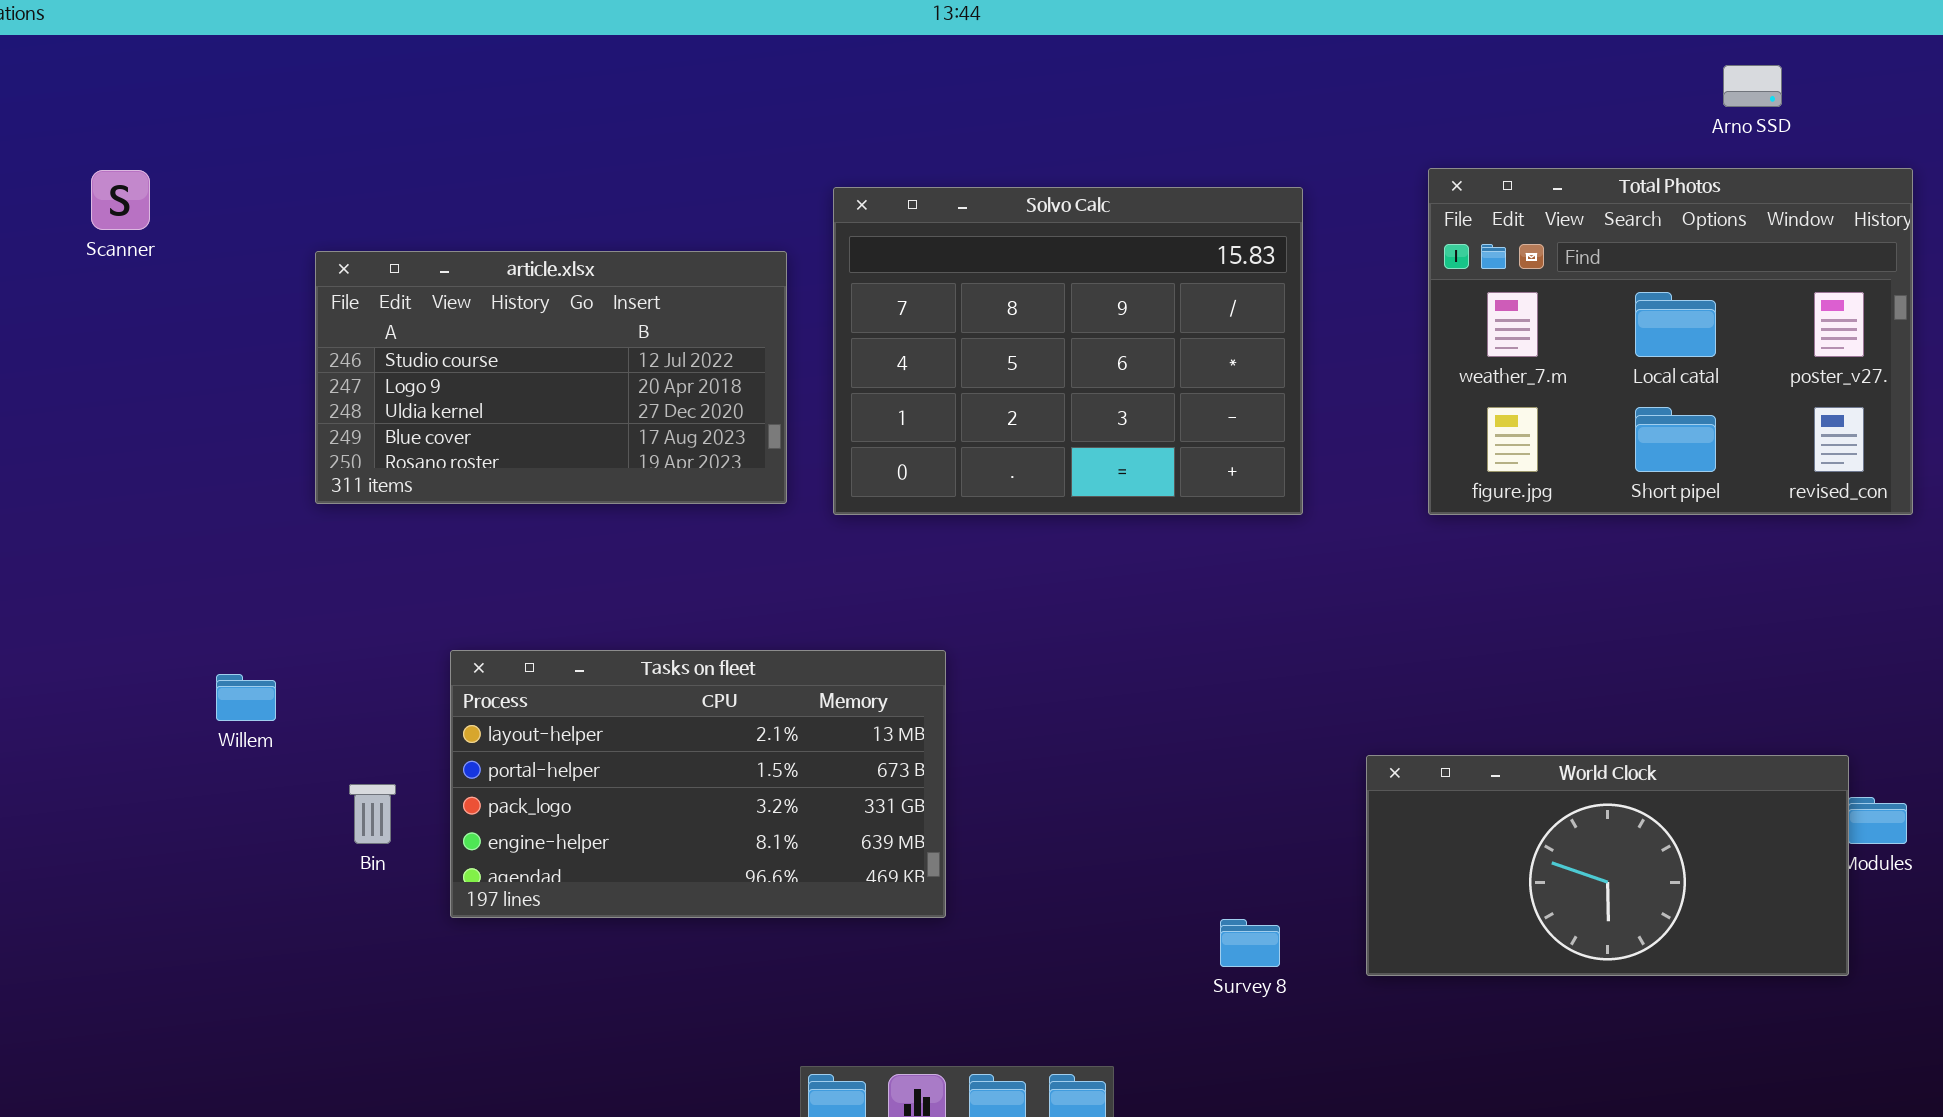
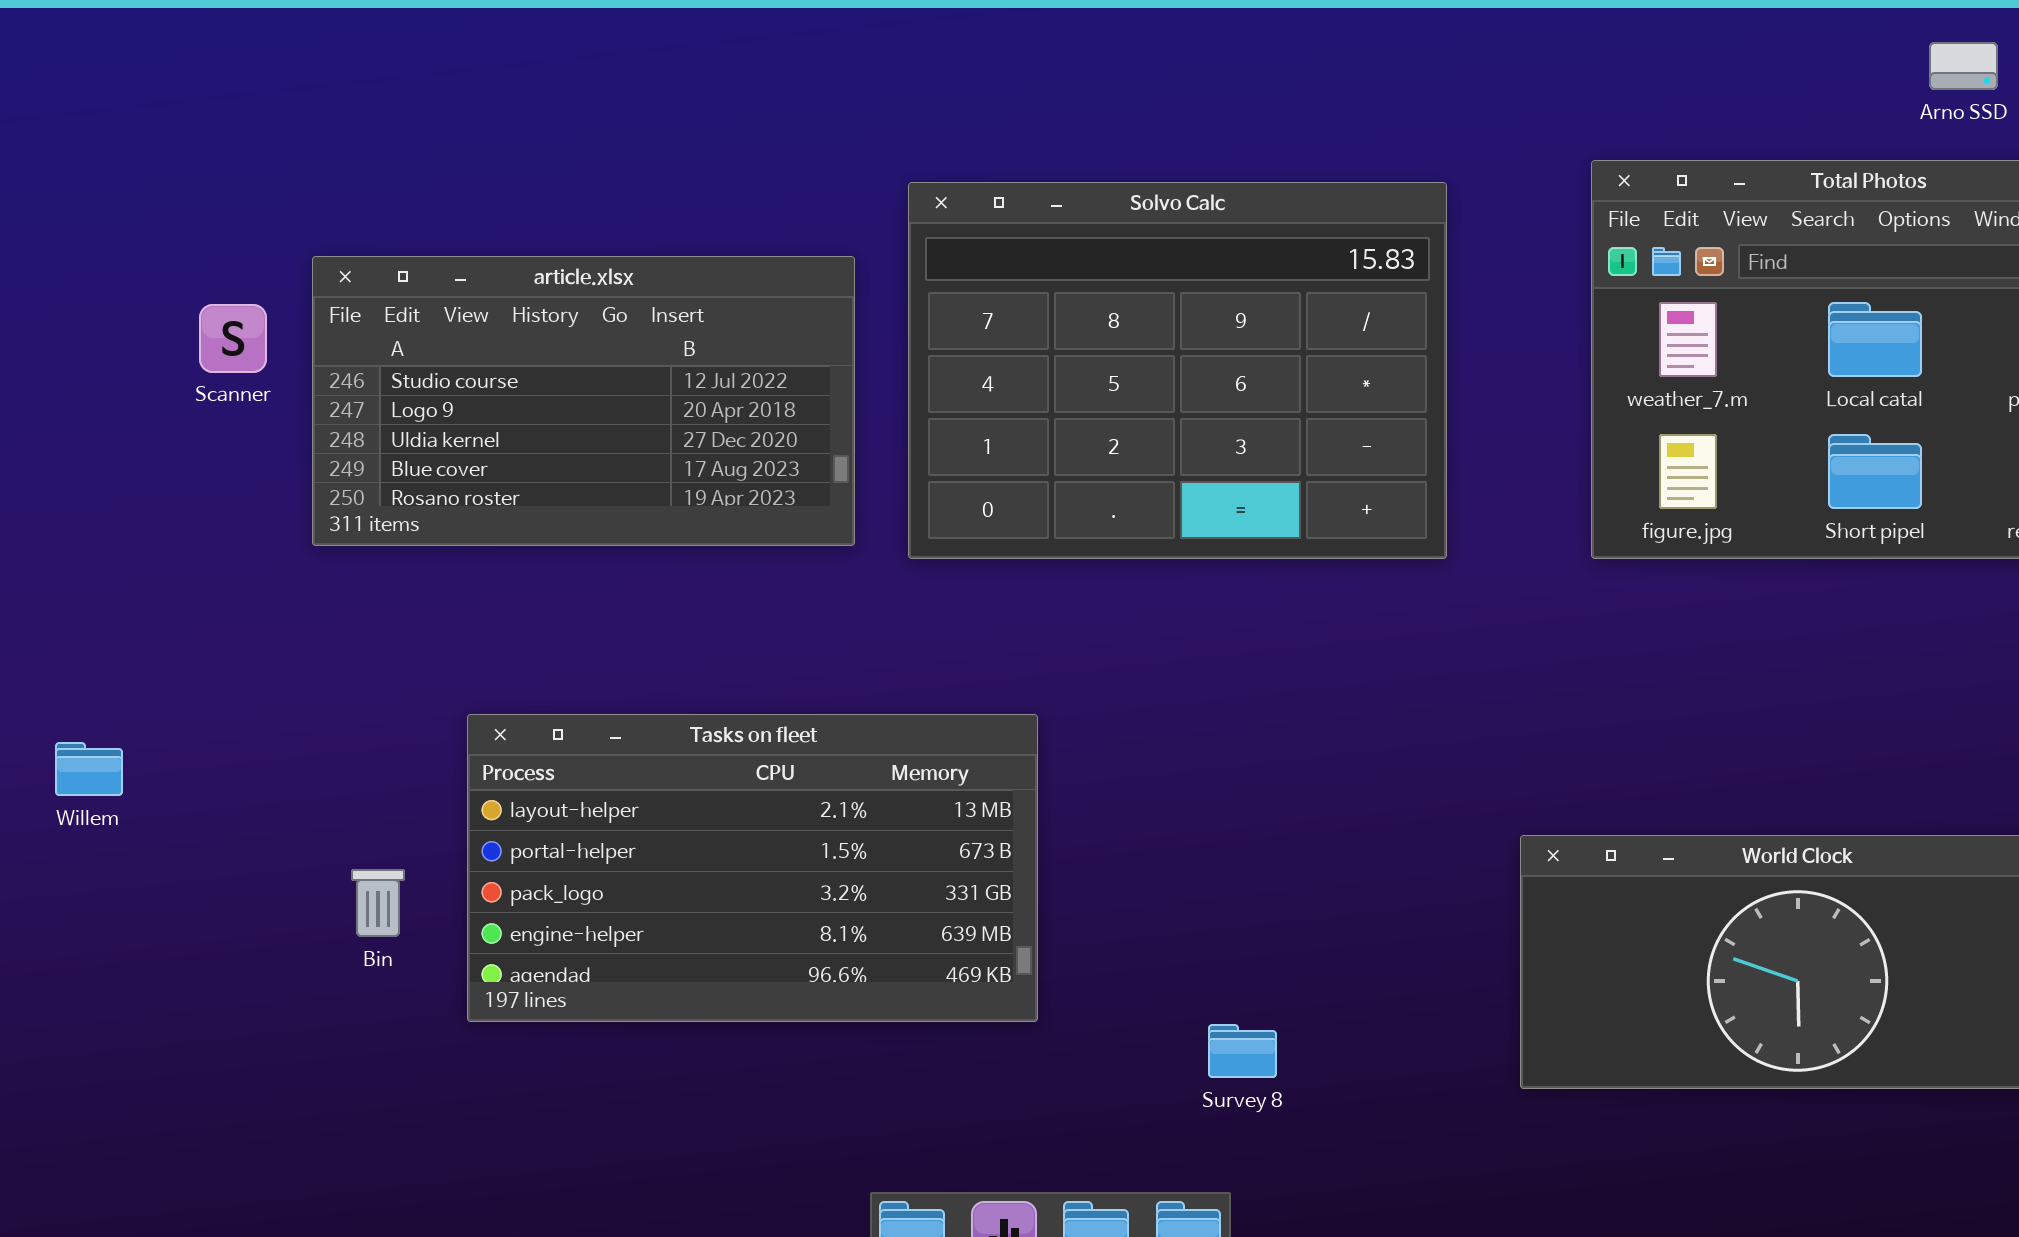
Scanner: [91,170,150,230] -> [199,304,267,373], moved
Willem: [216,674,276,721] -> [55,742,123,796], moved
Survey 8: [1220,919,1280,967] -> [1208,1024,1277,1078], moved

